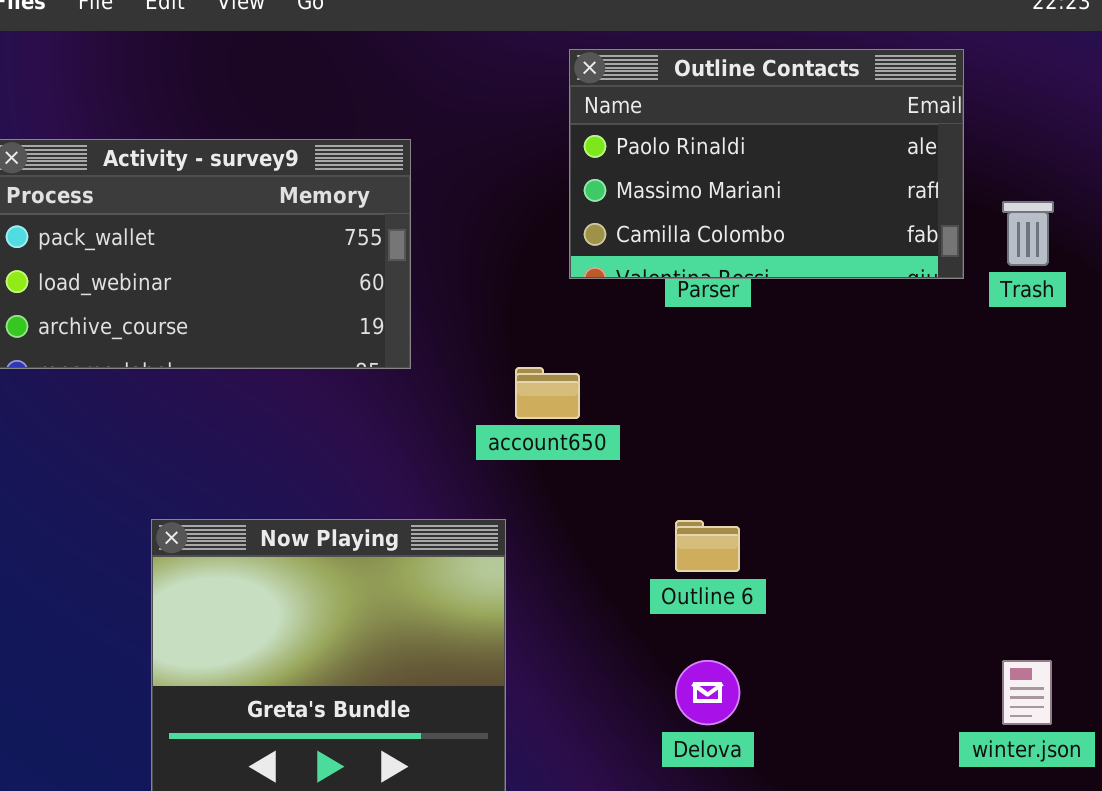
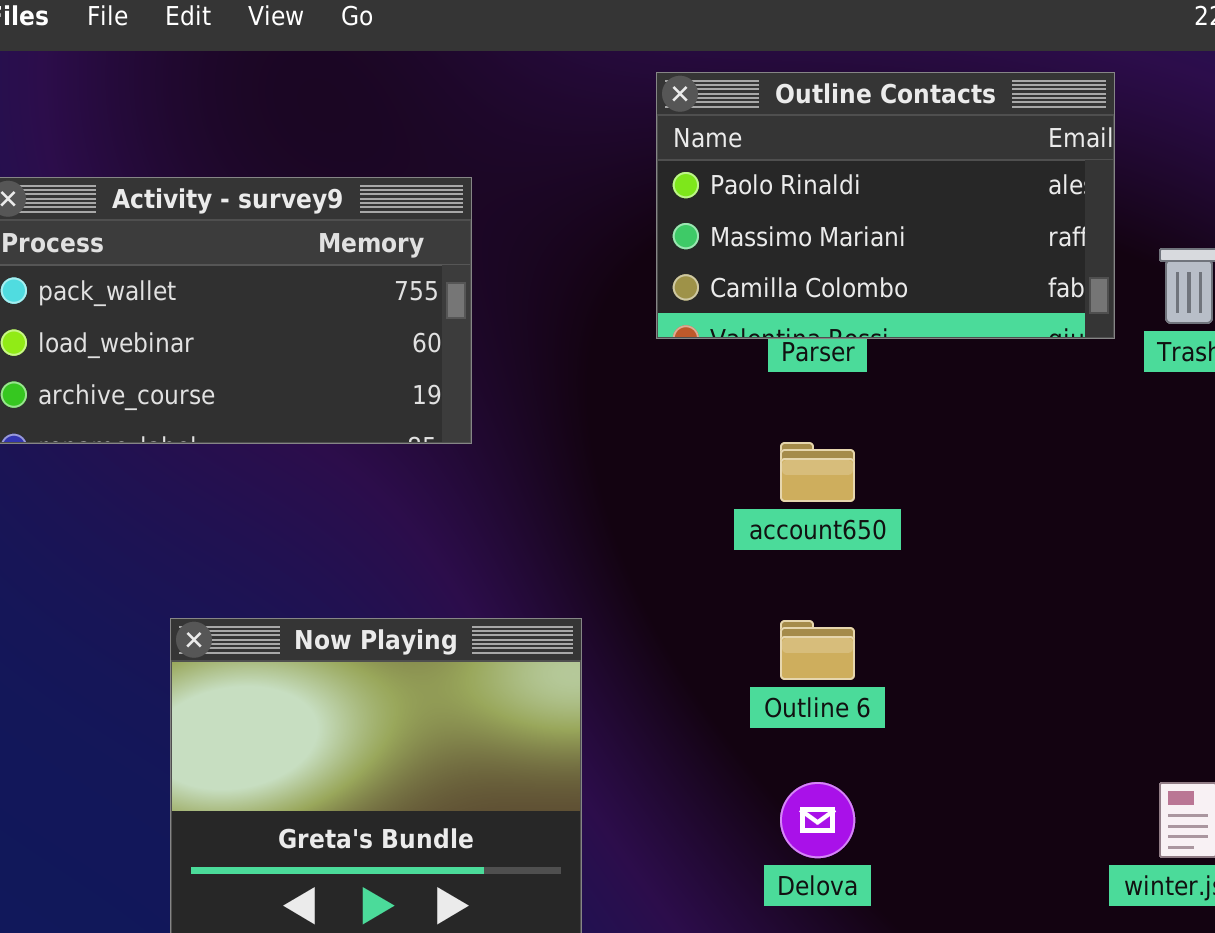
account650: [515,367,580,419] -> [780,442,855,502], moved

